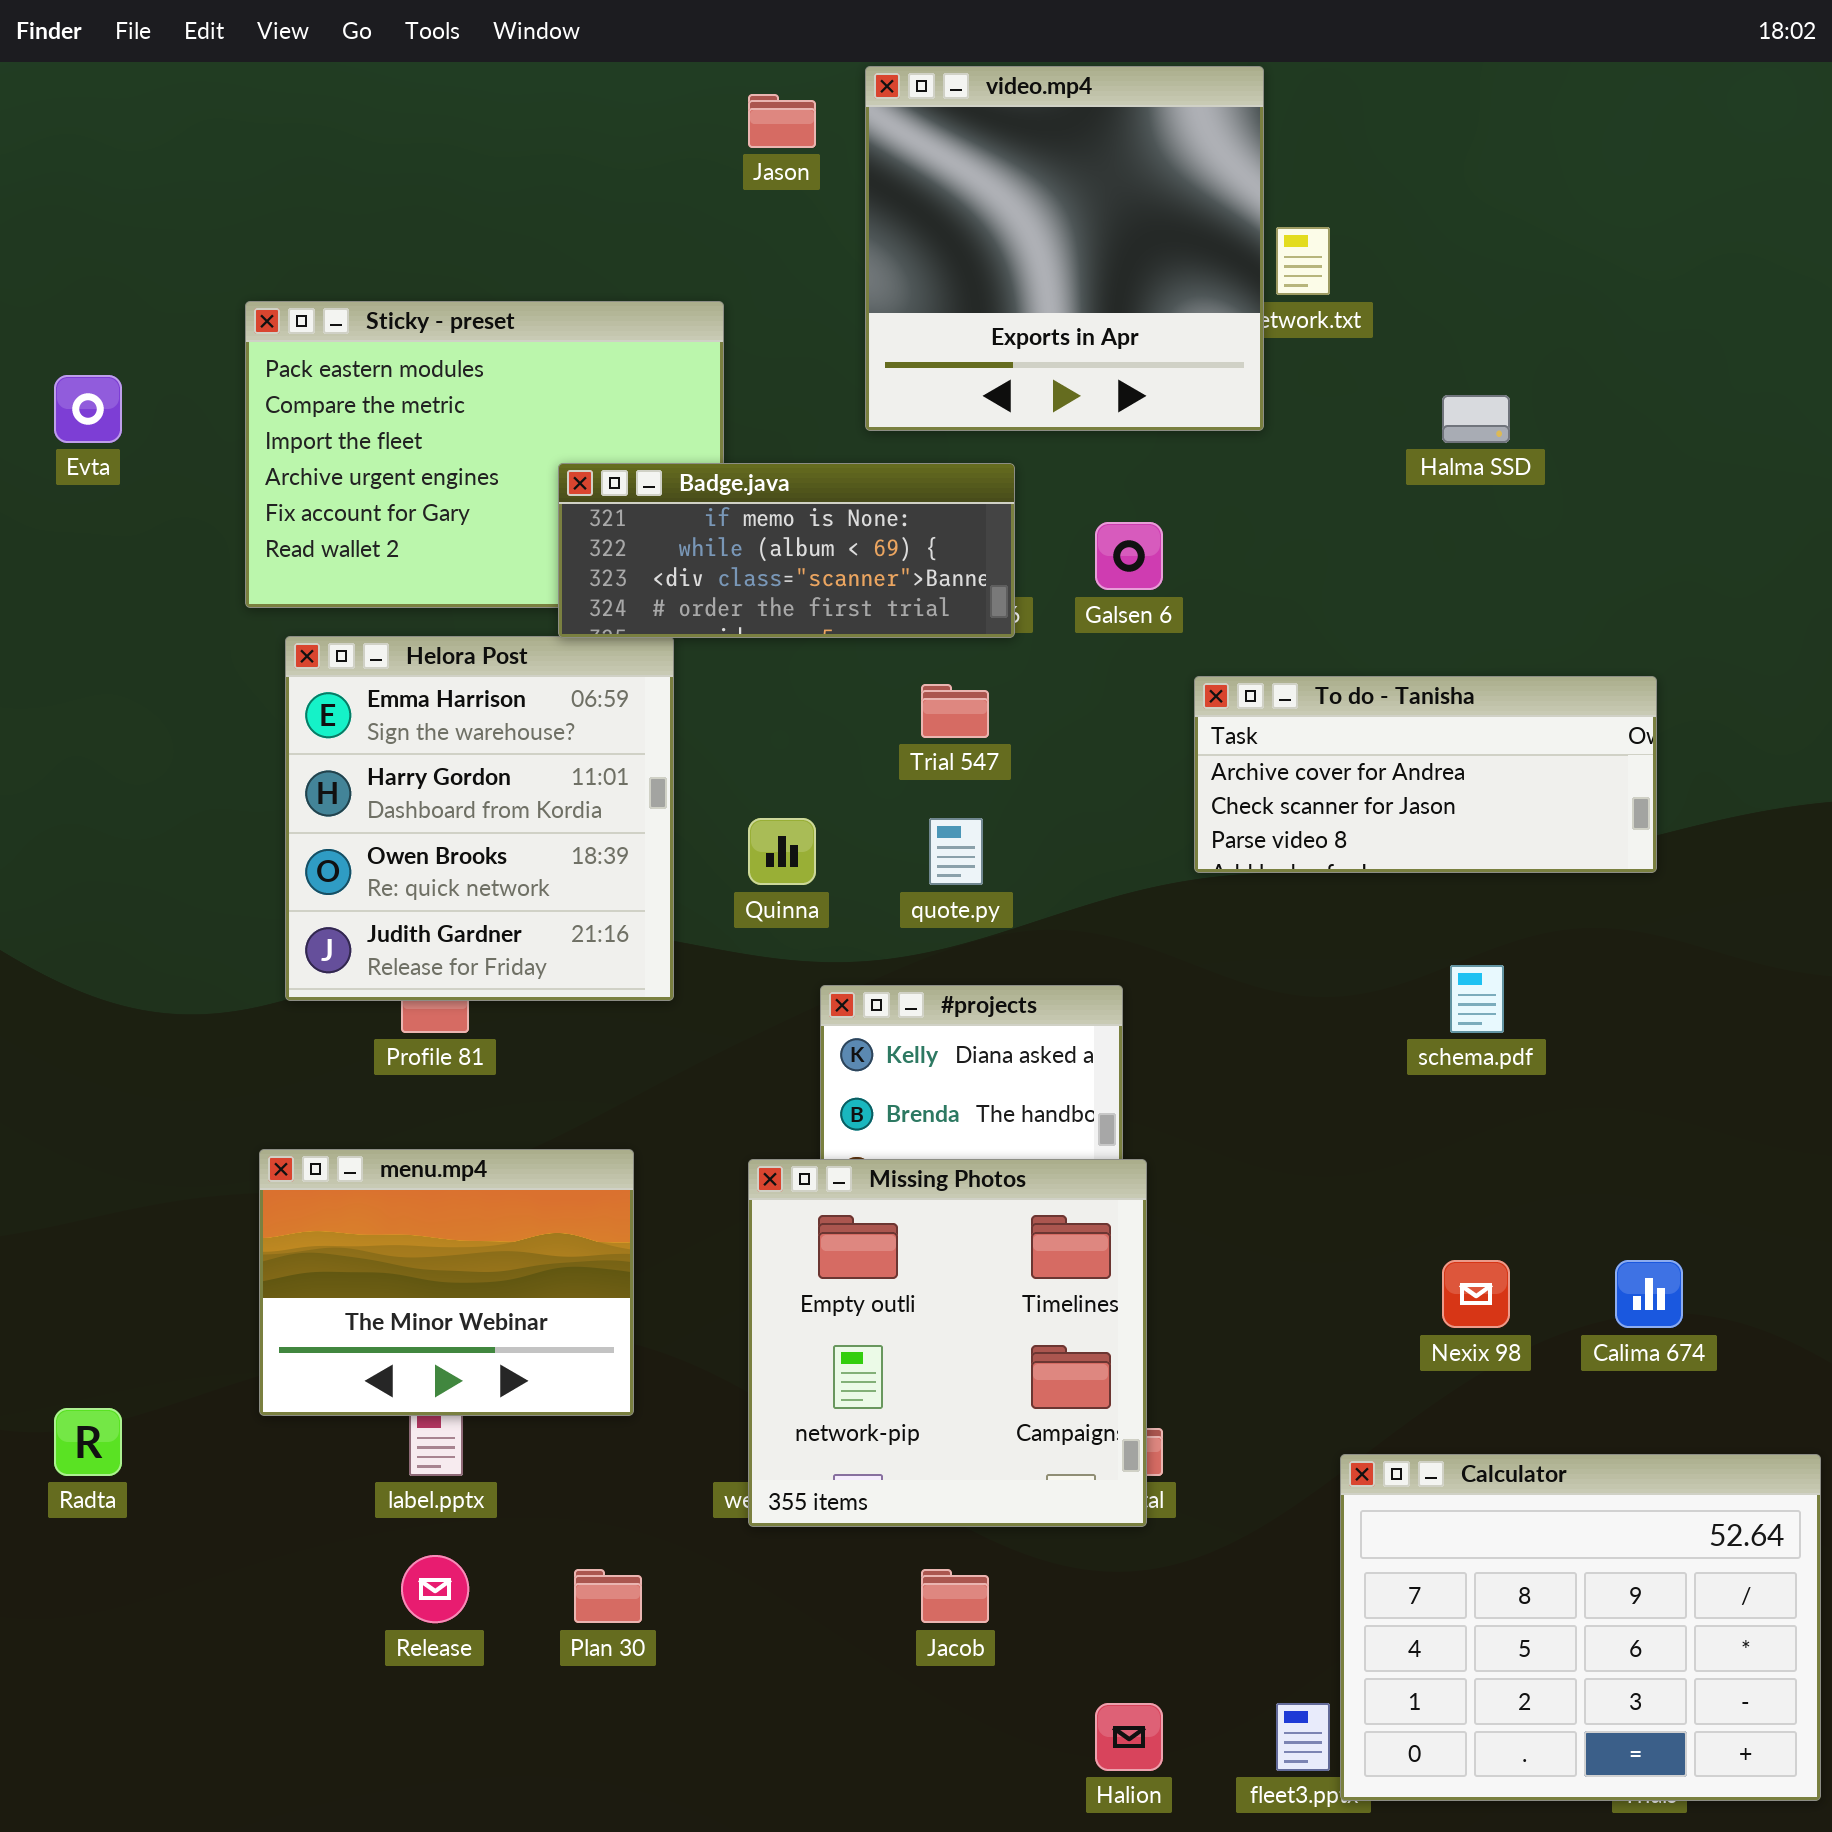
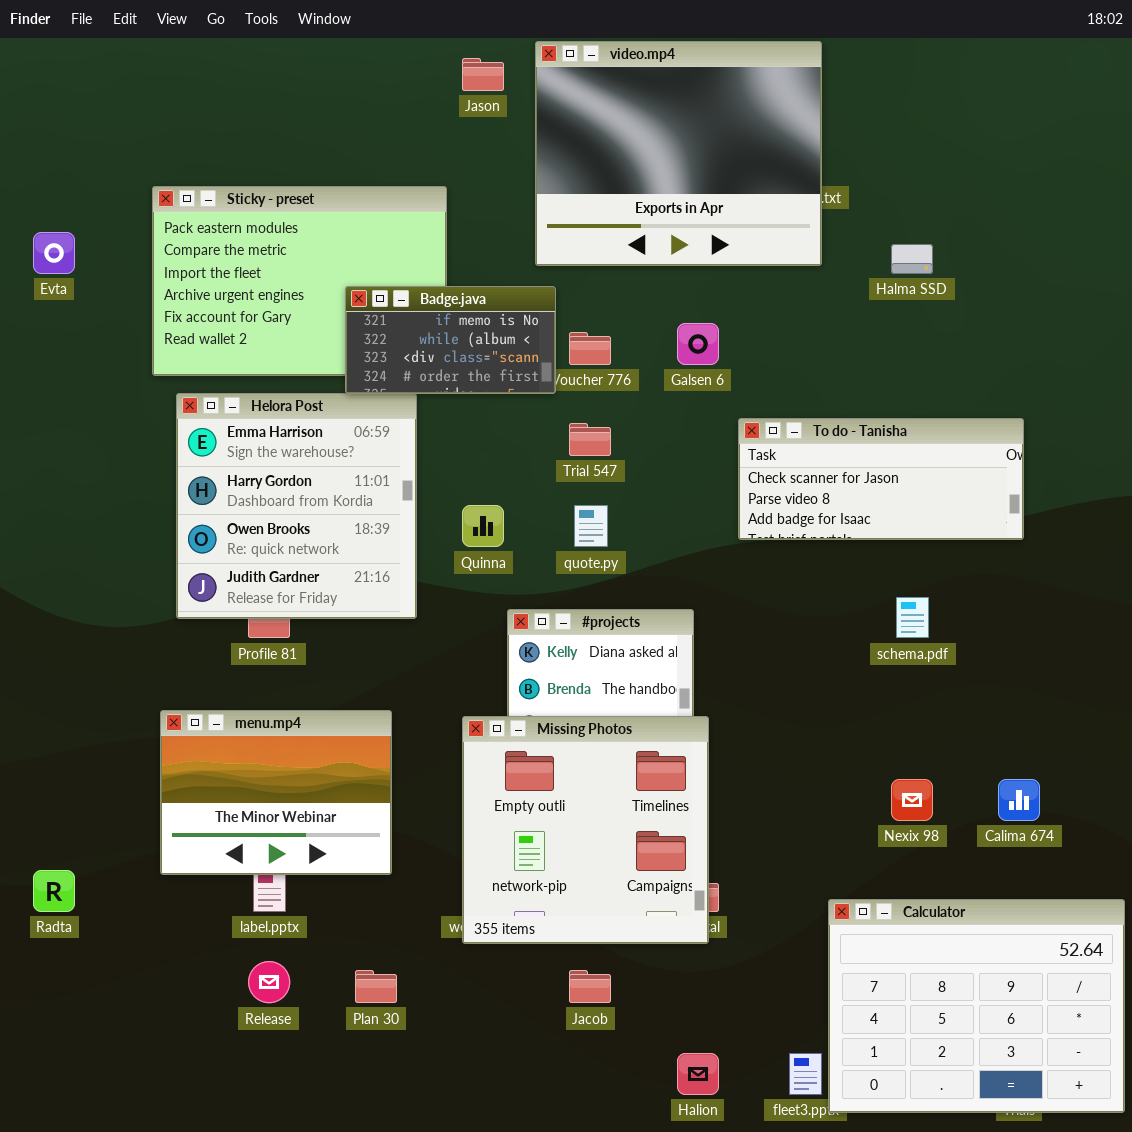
video.mp4: [865,66,1264,431] -> [535,41,822,266], resized
Badge.java: [558,463,1015,638] -> [345,286,556,394], resized
To do - Tanisha: [1194,676,1657,873] -> [738,418,1024,540], scrolled down 1 row

